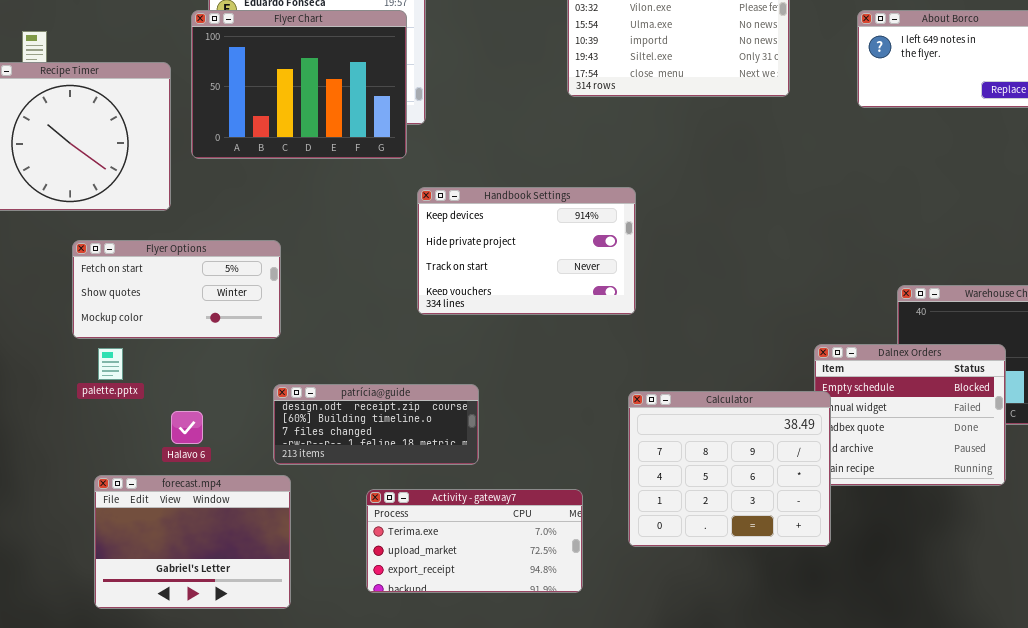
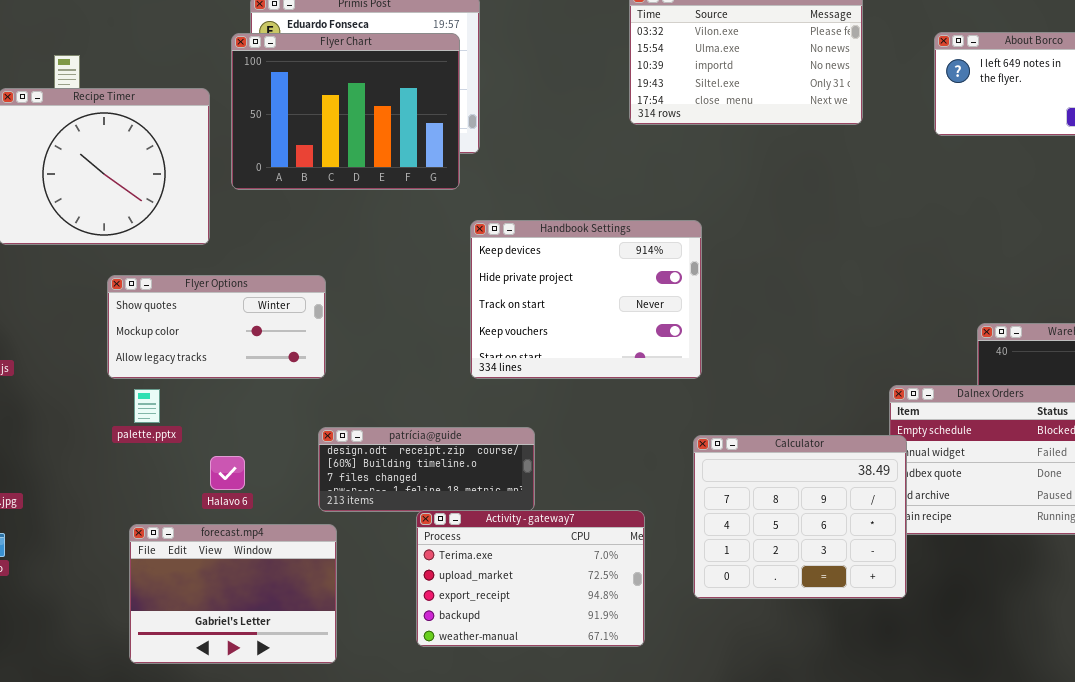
Handbook Settings: [417,187,636,315] -> [470,220,702,379], resized
Flyer Options: [72,240,281,339] -> [107,275,326,379], scrolled down 1 row
Activity - gateway7: [366,489,583,593] -> [416,510,645,647], resized

